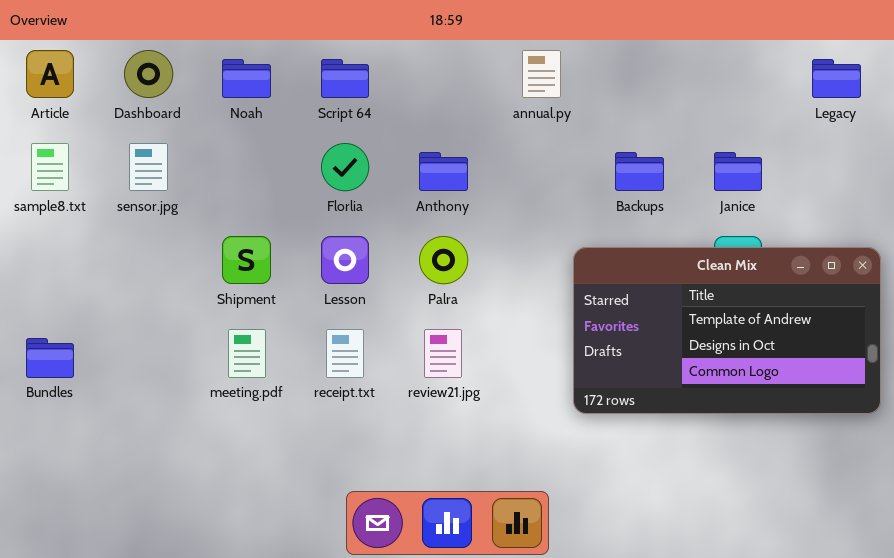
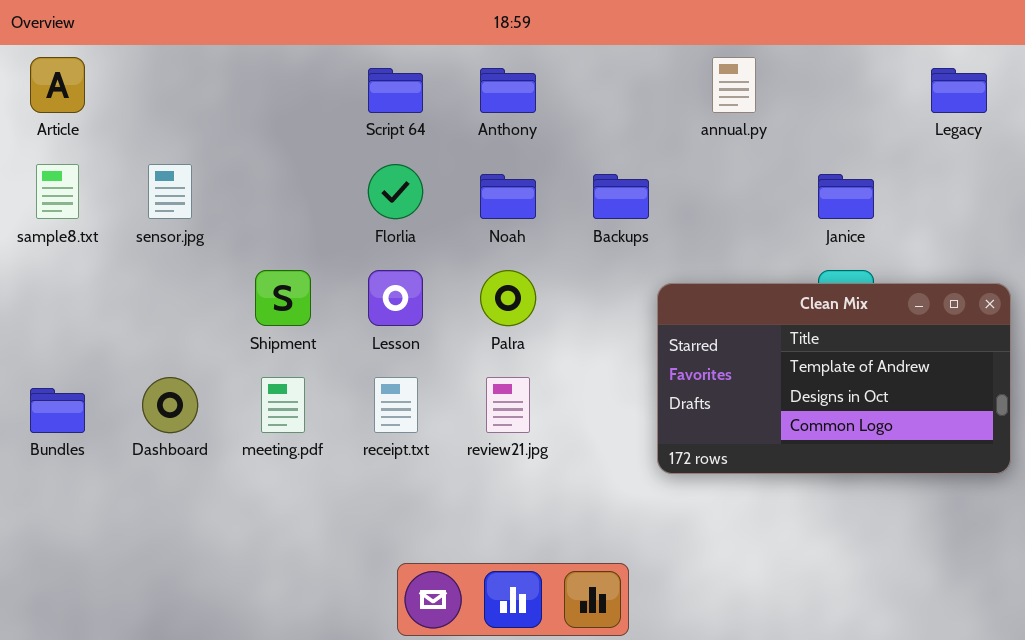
Dashboard: [124,50,173,98] -> [142,377,198,433], moved
annual.py: [522,50,561,98] -> [712,57,756,113], moved
Noah: [222,59,271,98] -> [480,174,536,219], moved
Anthony: [419,152,468,191] -> [480,68,536,113], moved
Backups: [615,152,664,191] -> [593,174,649,219], moved

